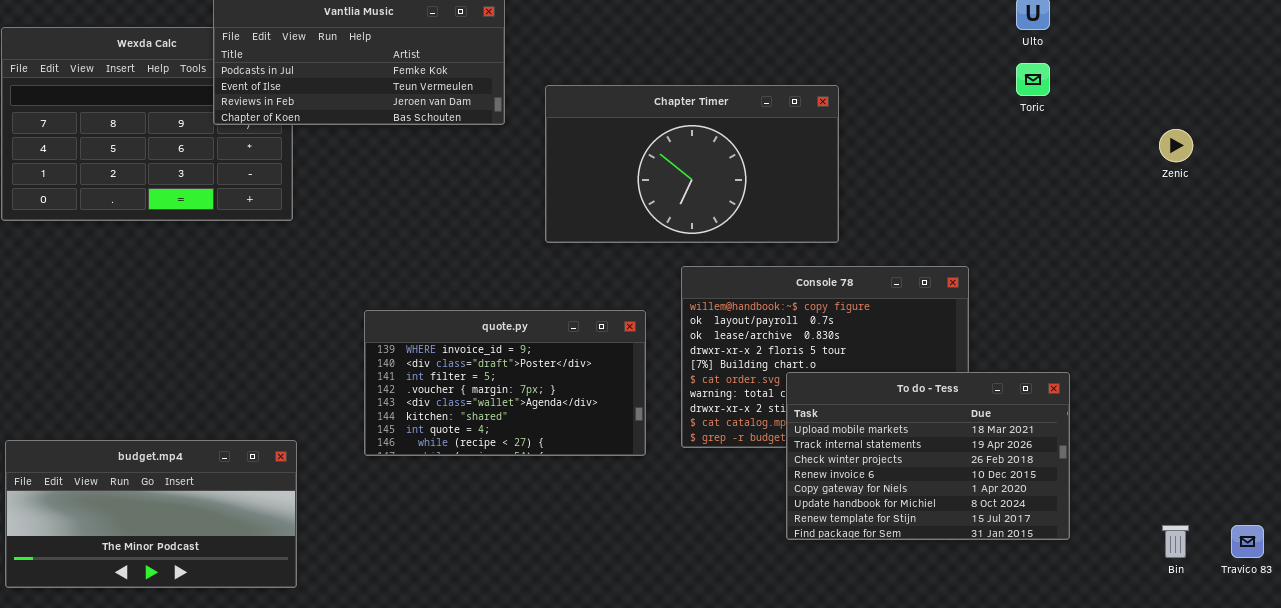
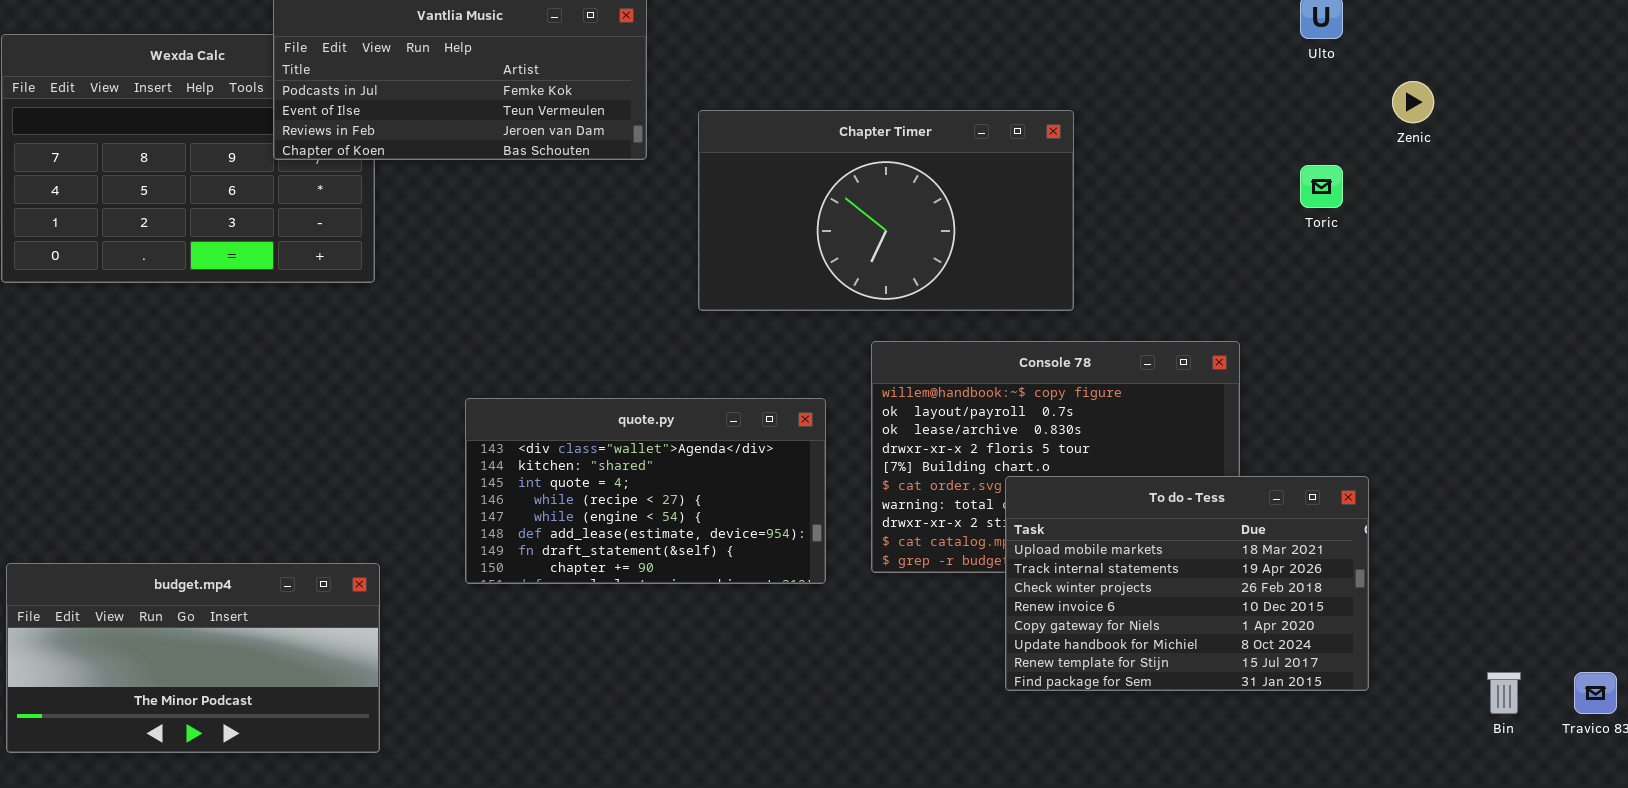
Toric: [1016,63,1050,96] -> [1300,165,1343,208], moved
Zenic: [1159,129,1193,162] -> [1392,81,1434,123], moved
quote.py: [364,310,646,456] -> [465,398,826,584], scrolled down 4 rows

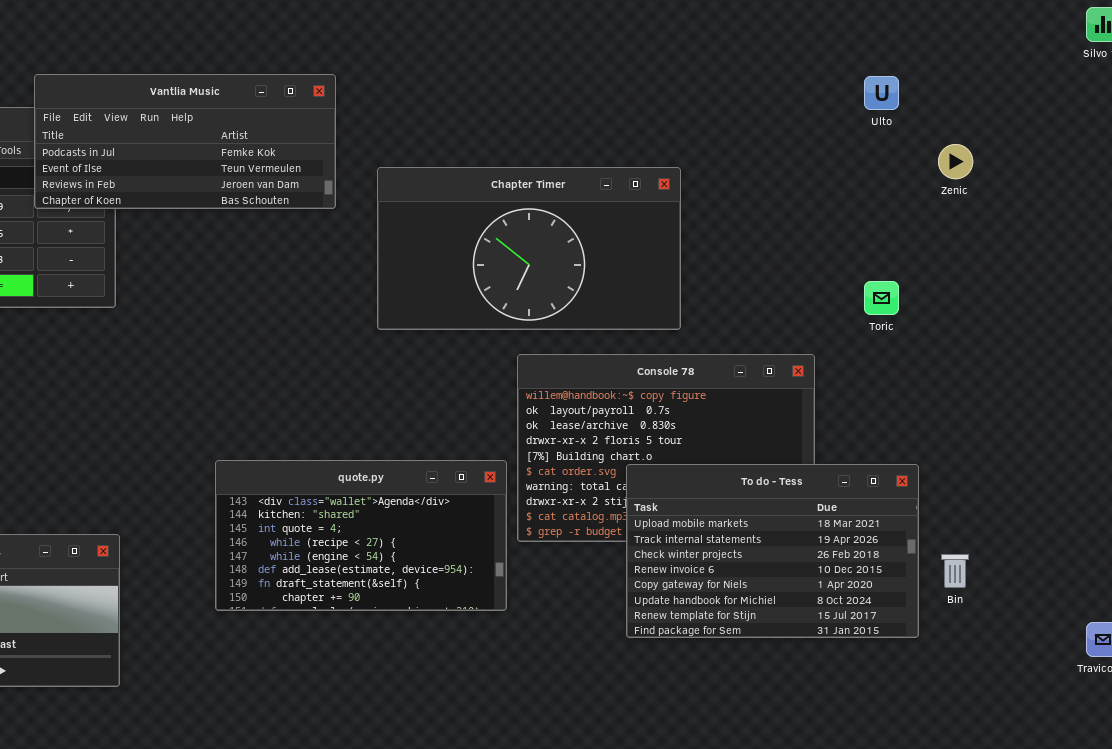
Toric: [1300,165,1343,208] -> [864,281,899,315], moved
quote.py: [465,398,826,584] -> [215,460,507,611], moved
Bin: [1487,672,1521,714] -> [941,554,969,588], moved

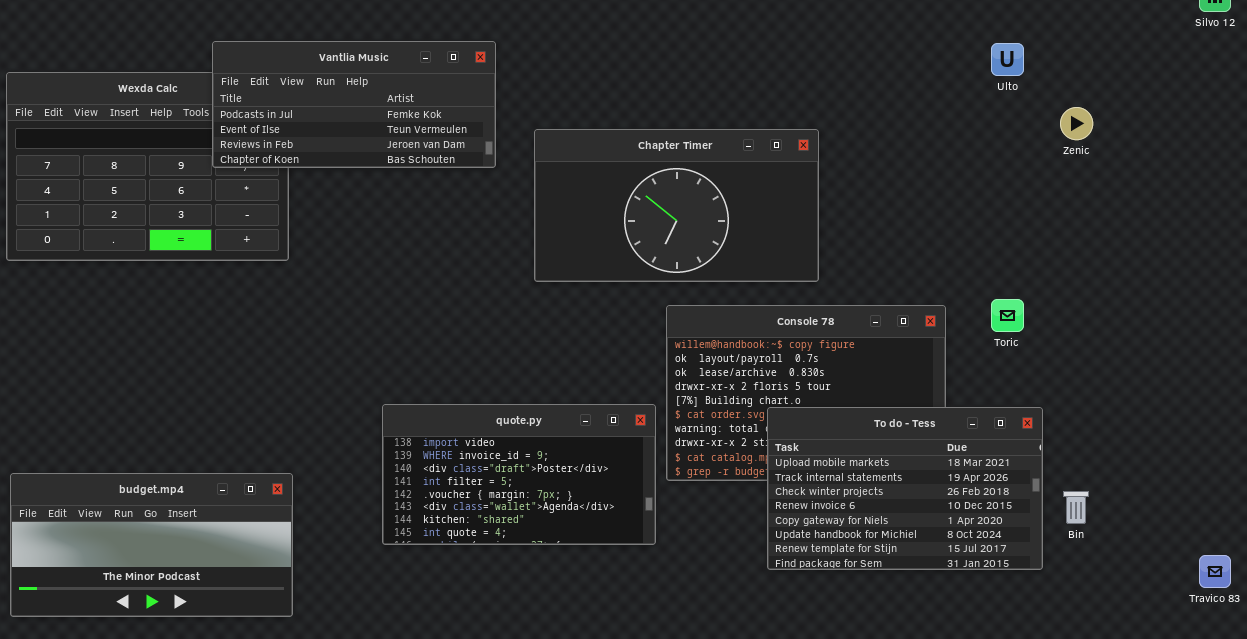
Toric: [864,281,899,315] -> [991,299,1024,332], moved
quote.py: [215,460,507,611] -> [382,404,656,545], scrolled up 5 rows

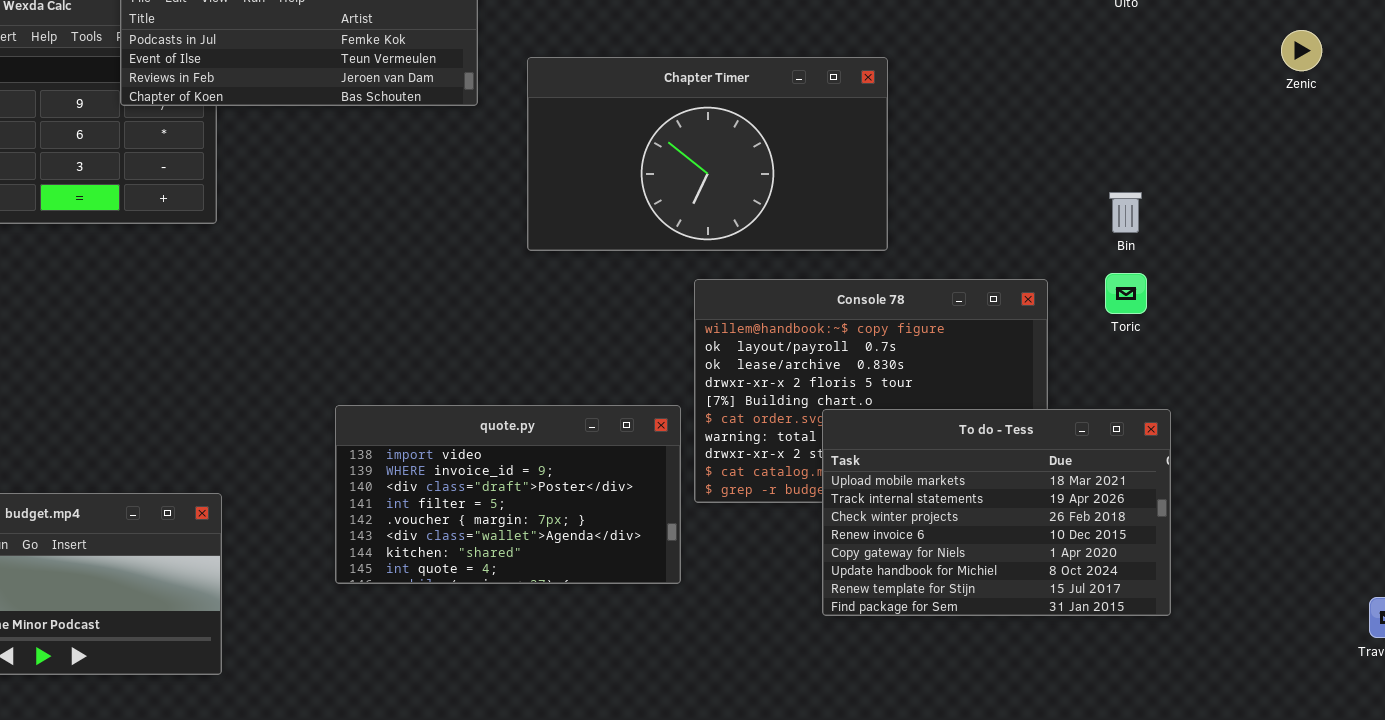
Zenic: [1060,107,1093,140] -> [1281,30,1322,71], moved
Bin: [1063,491,1089,524] -> [1109,192,1142,233], moved

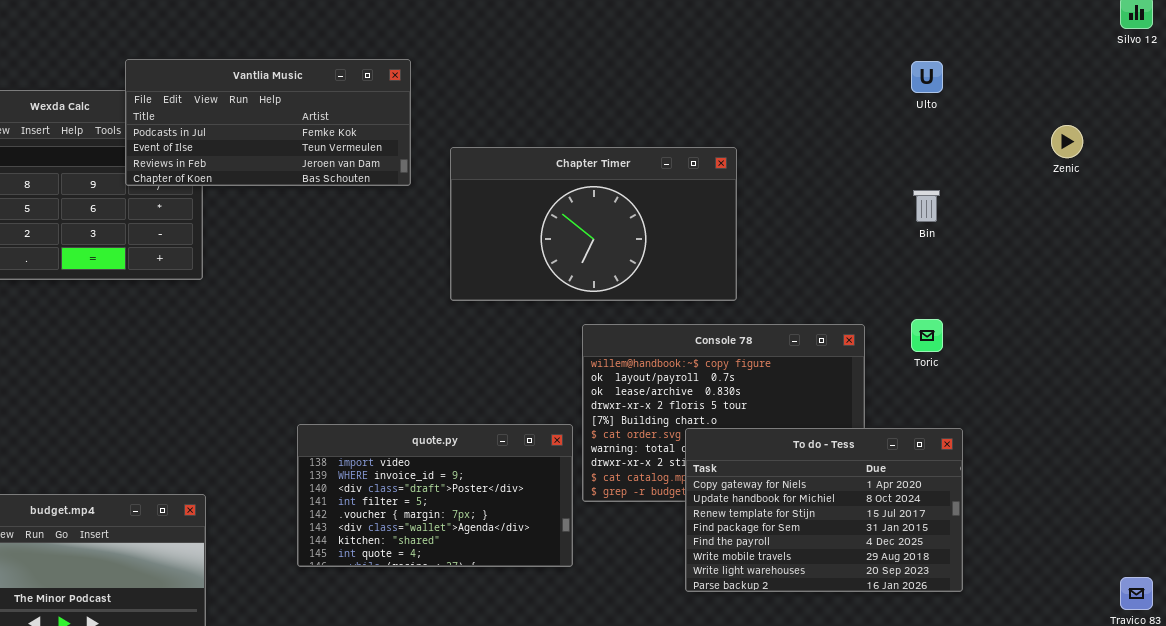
Bin: [1109,192,1142,233] -> [913,190,940,222], moved
To do - Tess: [822,409,1171,616] -> [685,428,963,592], scrolled down 4 rows

